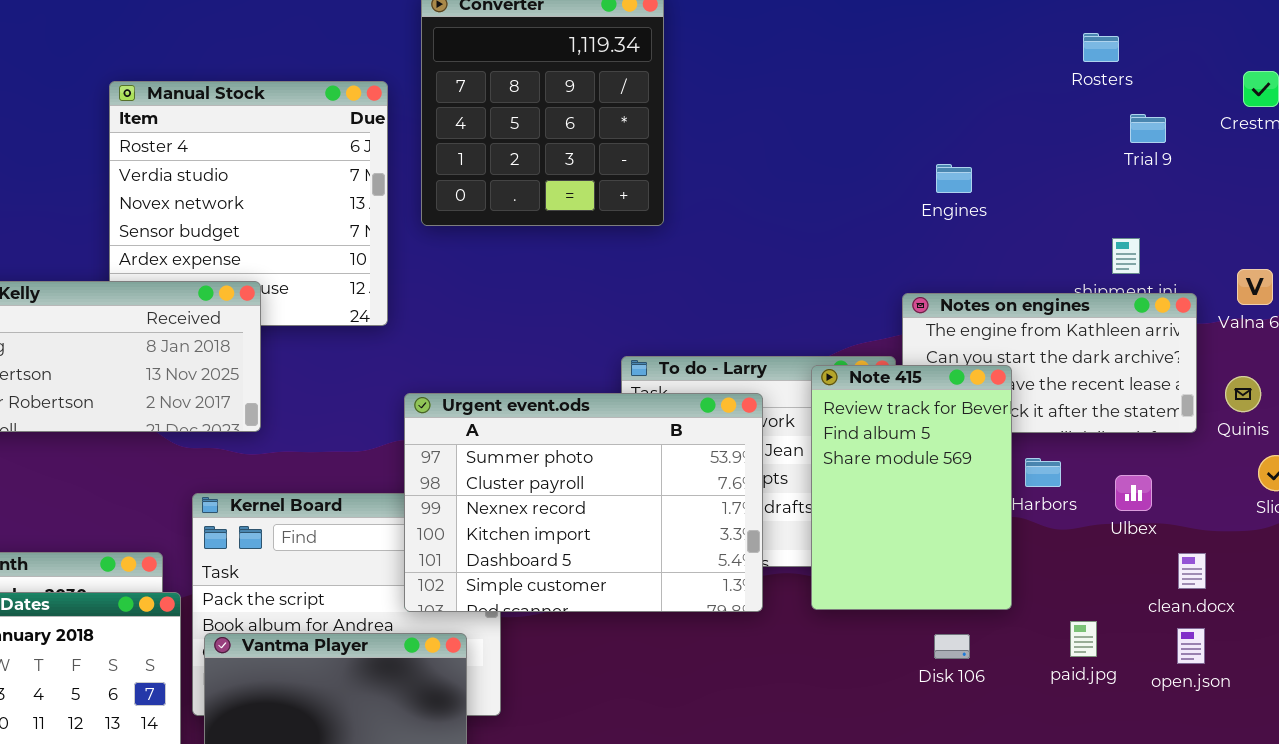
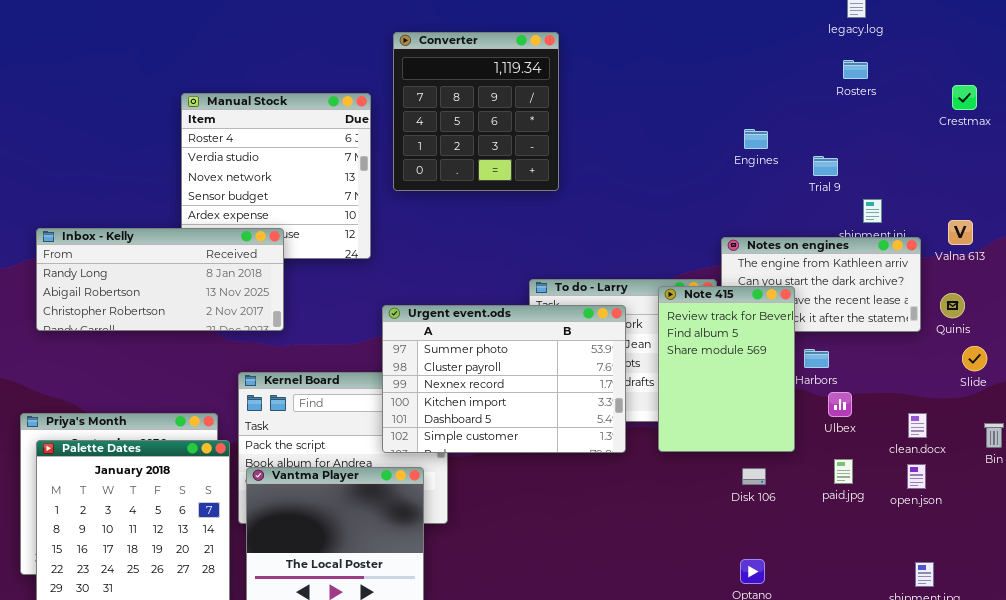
Trial 9: [1130,114,1166,143] -> [813,156,838,176], moved
Engines: [936,164,972,193] -> [744,129,768,149], moved
Ulbex: [1115,475,1152,511] -> [828,392,852,417], moved

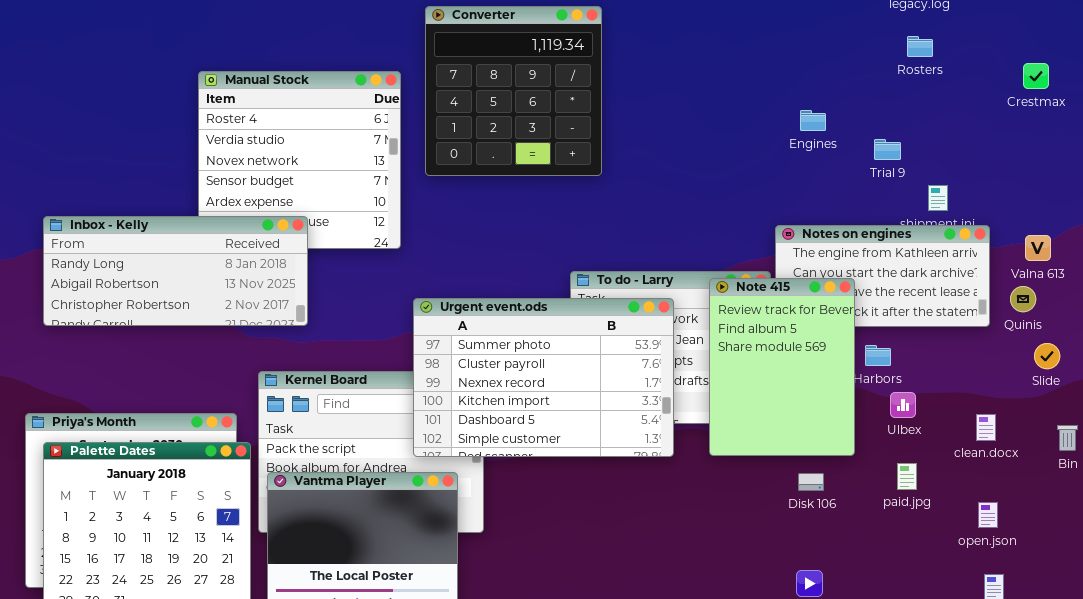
Valna 613: [948,220,973,245] -> [1025,235,1051,261], moved
open.json: [907,464,926,489] -> [978,502,998,528], moved

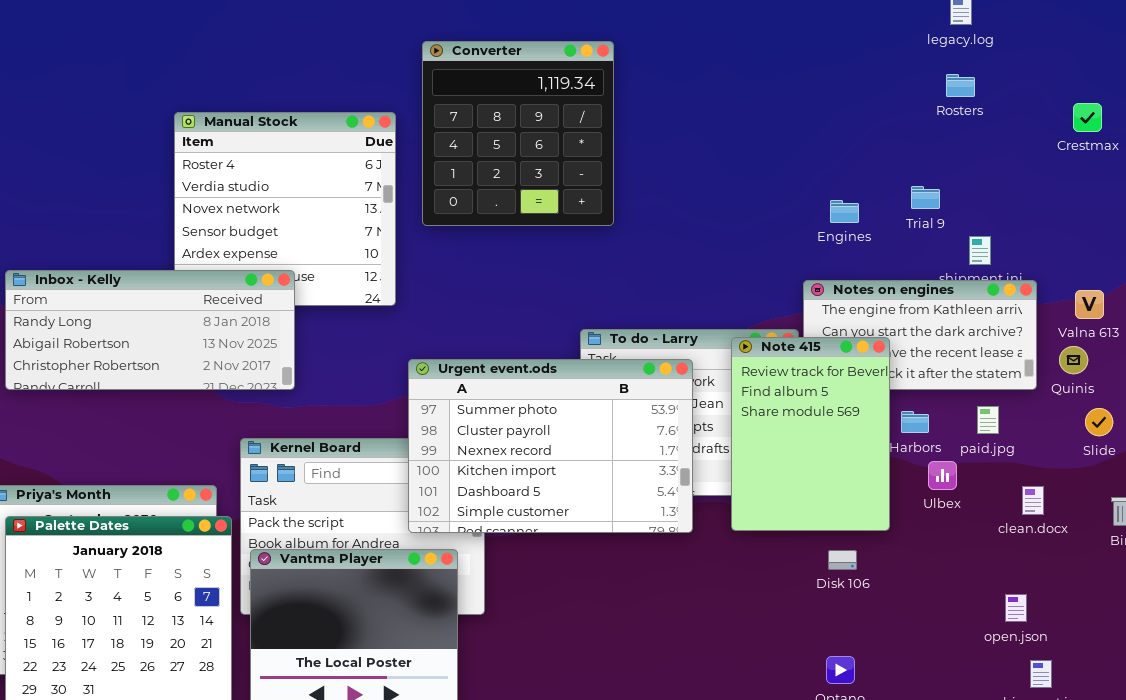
Engines: [800,110,826,131] -> [830,200,859,223], moved
paid.jpg: [897,463,917,490] -> [977,406,999,434], moved
open.json: [978,502,998,528] -> [1005,594,1027,622], moved

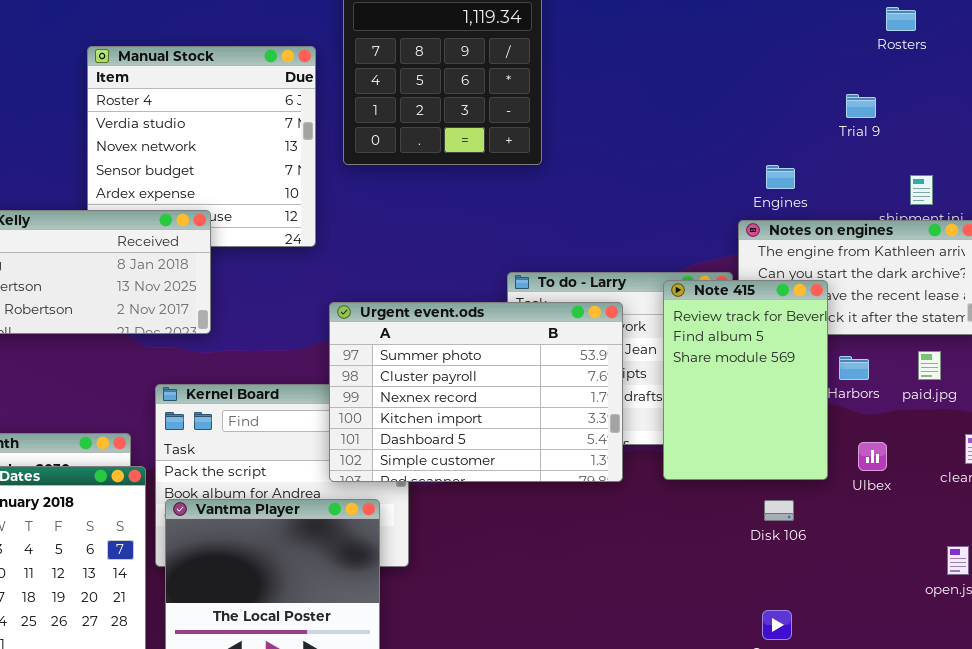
Trial 9: [911,186,940,209] -> [846,94,876,118], moved
Engines: [830,200,859,223] -> [766,165,795,189], moved
Ulbex: [928,461,957,490] -> [858,442,887,471], moved

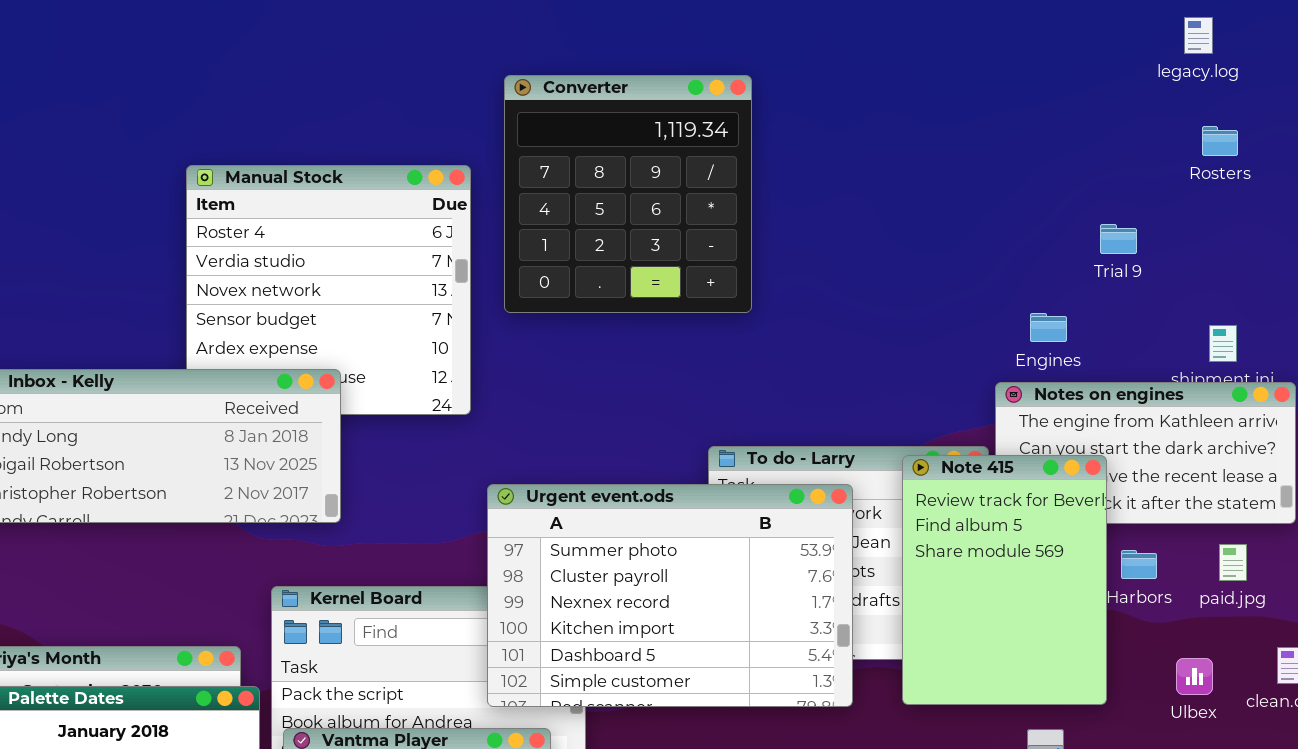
Rosters: [886,7,916,31] -> [1202,126,1238,156], moved
Trial 9: [846,94,876,118] -> [1100,224,1137,254], moved
Ulbex: [858,442,887,471] -> [1176,658,1213,695], moved

